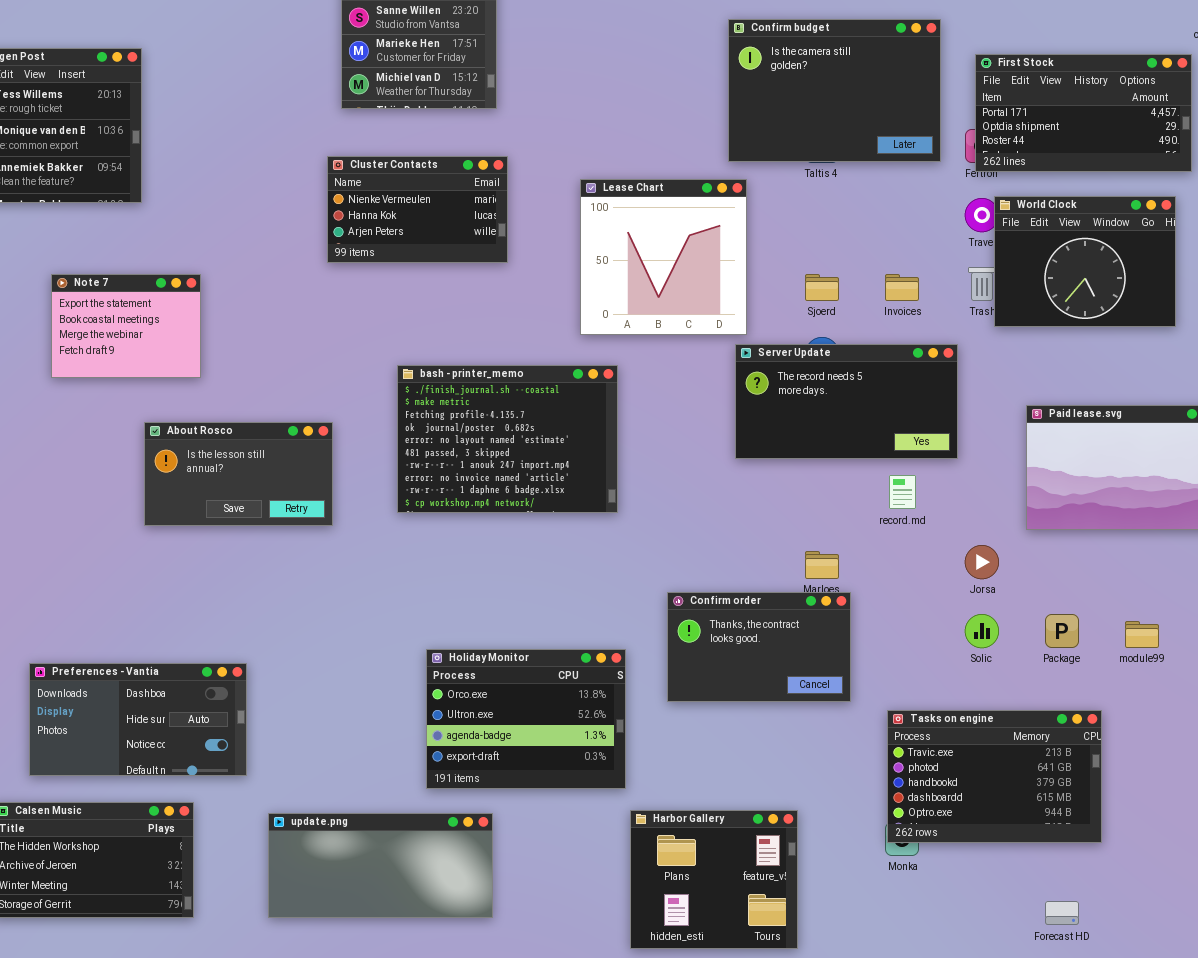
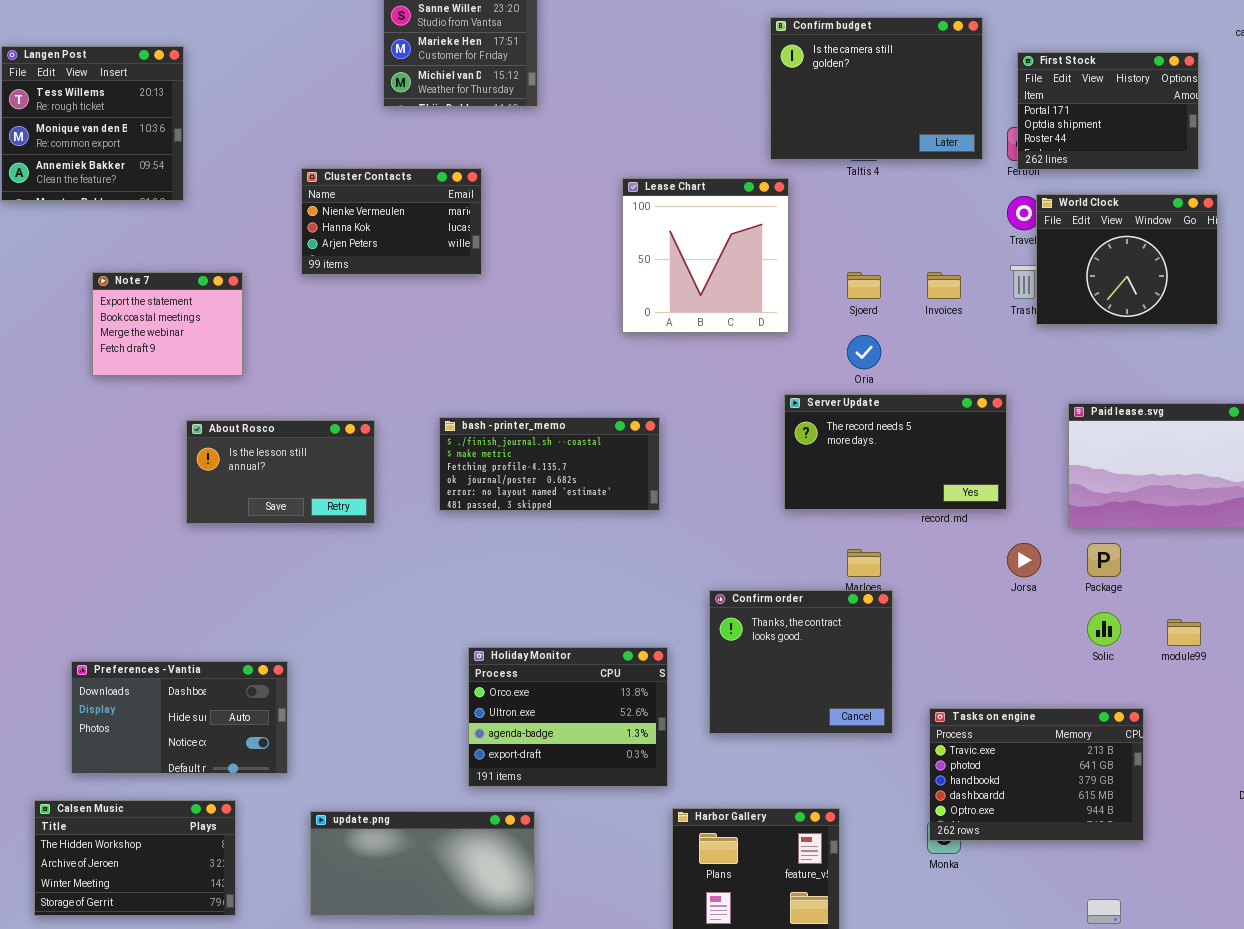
First Stock: [975,54,1192,172] -> [1017,52,1199,170], resized
Cluster Contacts: [327,156,508,263] -> [301,168,482,275], moved
Server Update: [735,344,958,459] -> [784,394,1007,510], moved
bash - printer_memo: [397,365,618,513] -> [439,417,660,511], resized
Confirm order: [667,592,851,702] -> [709,590,893,734], resized
Solic: [965,614,999,648] -> [1087,612,1121,646], moved
Package: [1045,614,1079,648] -> [1087,543,1121,577], moved

